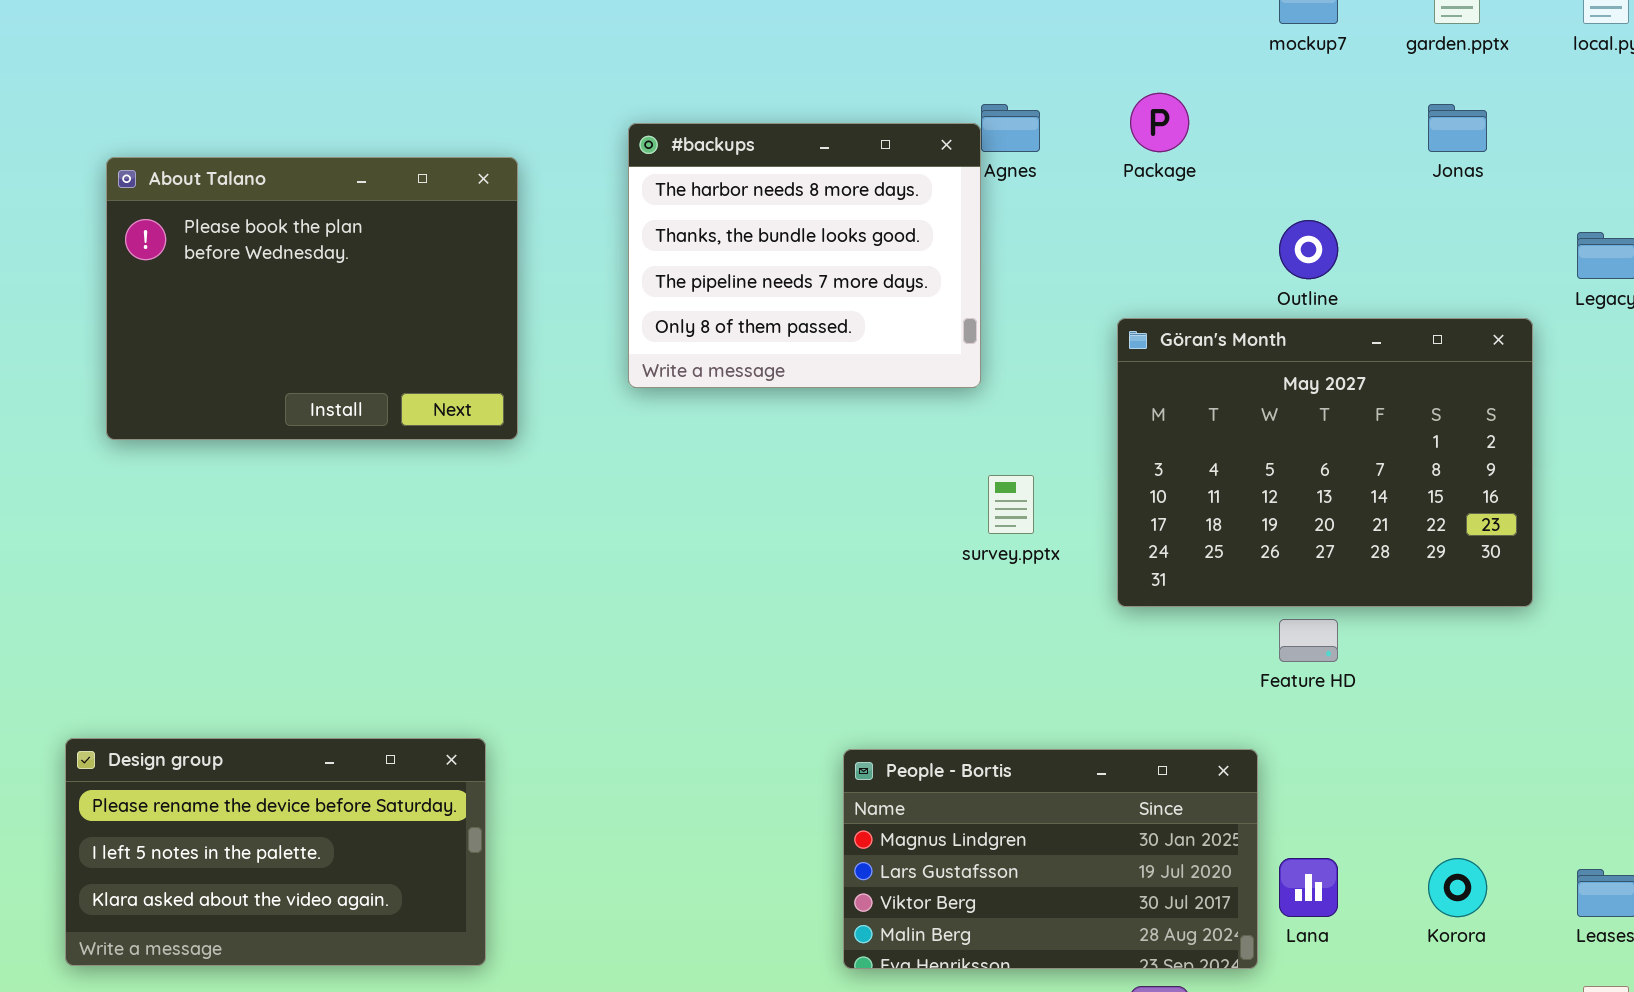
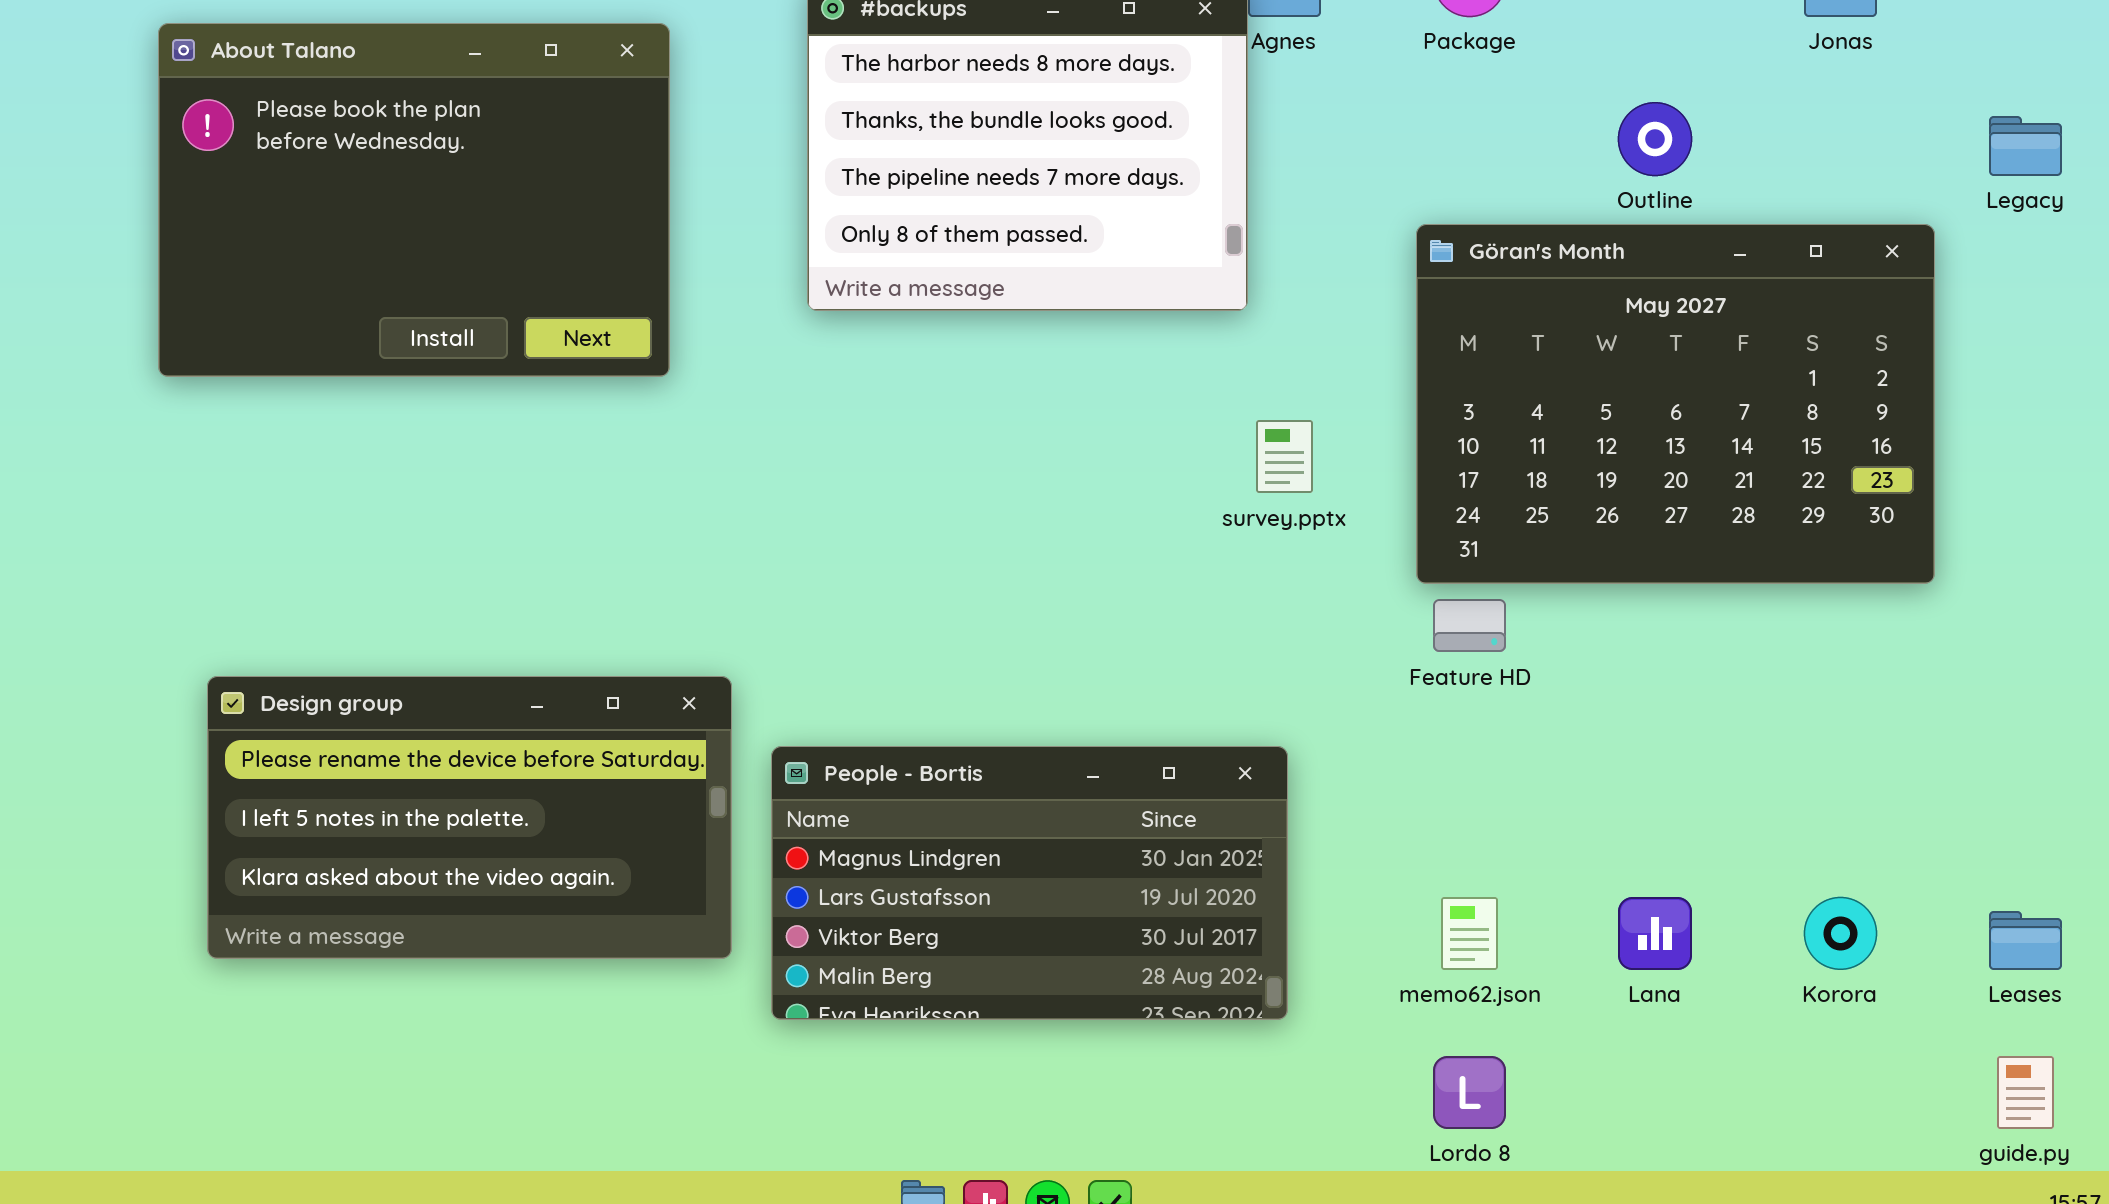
Feature HD: [1279,619,1338,662] -> [1433,599,1506,652], moved
Design group: [65,738,486,966] -> [207,676,732,959], moved
People - Bortis: [843,749,1258,969] -> [771,746,1288,1020], moved

